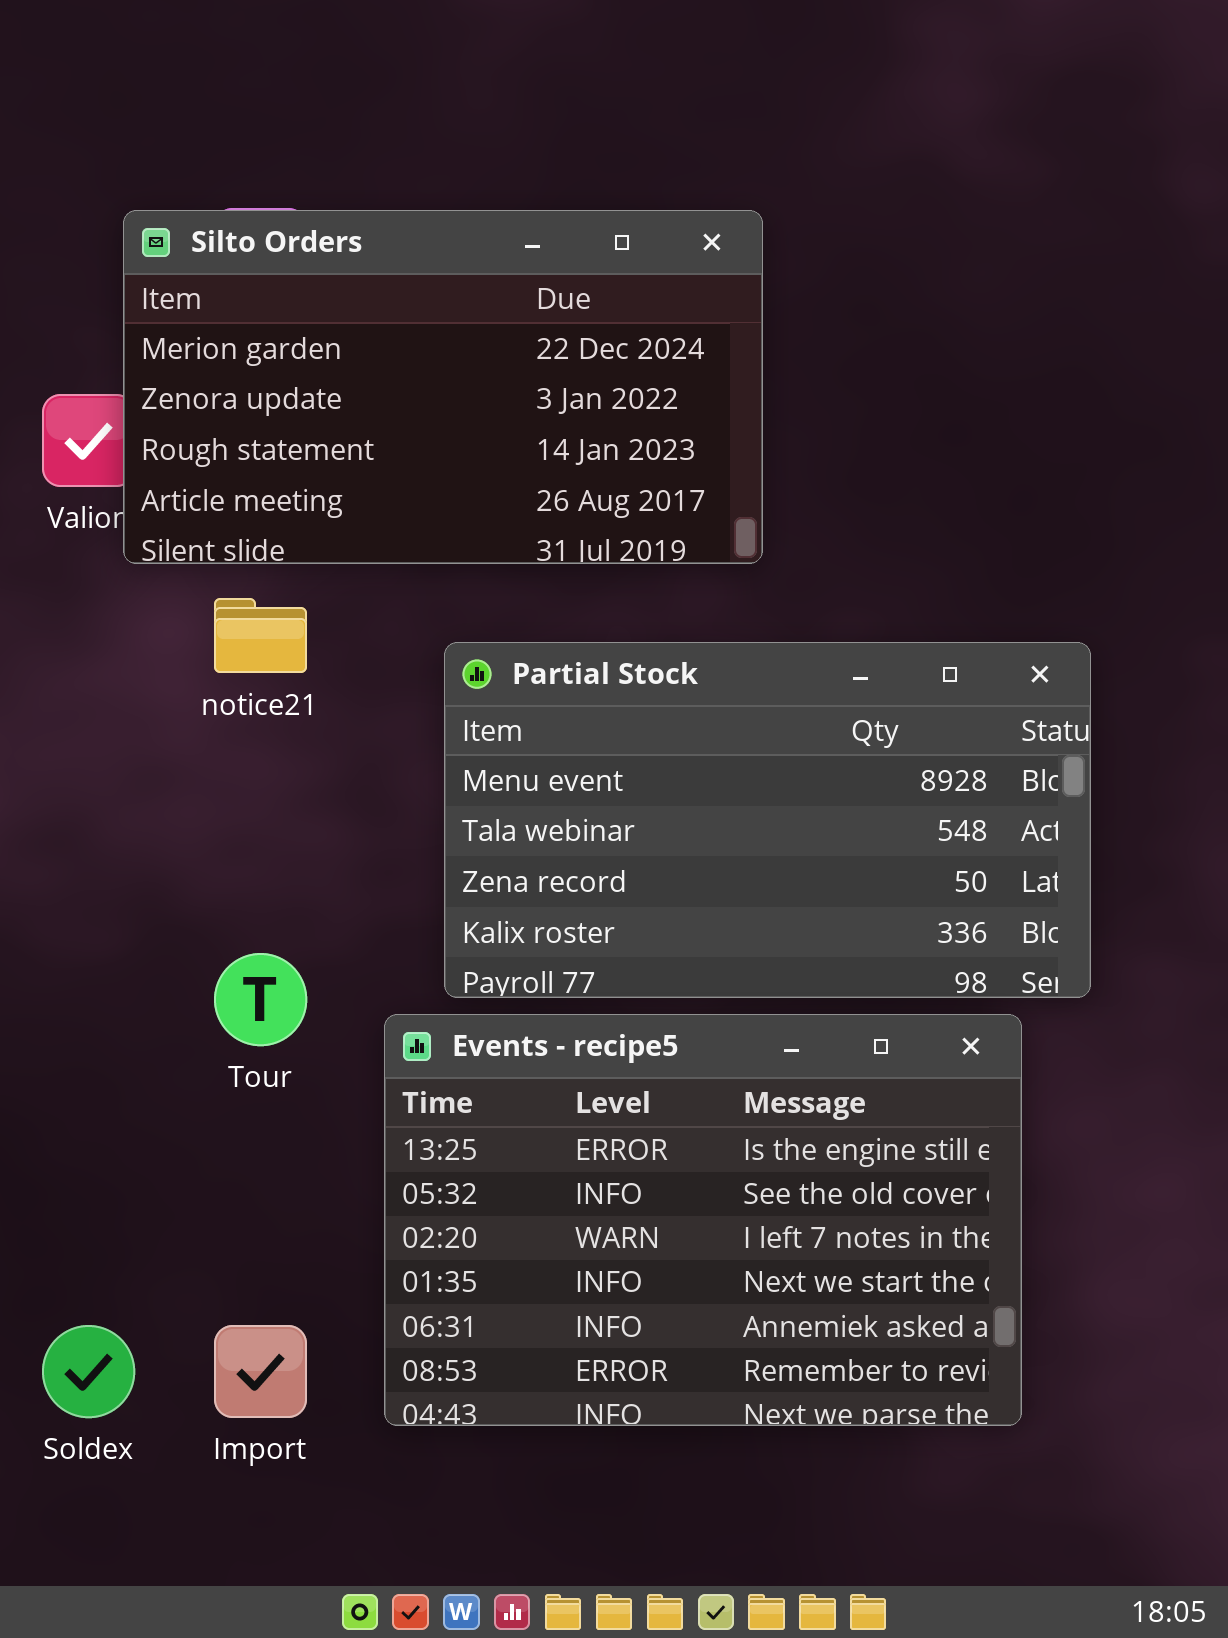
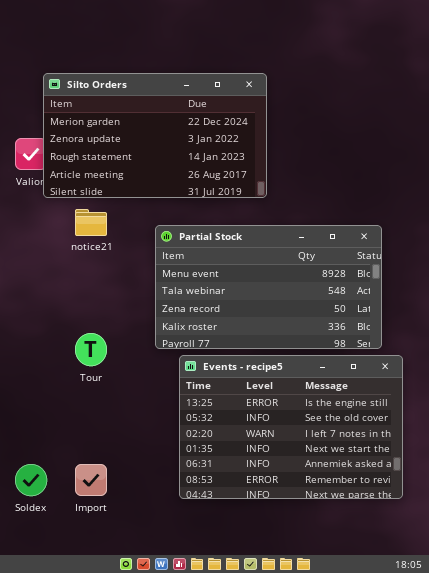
Events - recipe5: [384,1014,1022,1426] -> [179,355,403,499], moved

